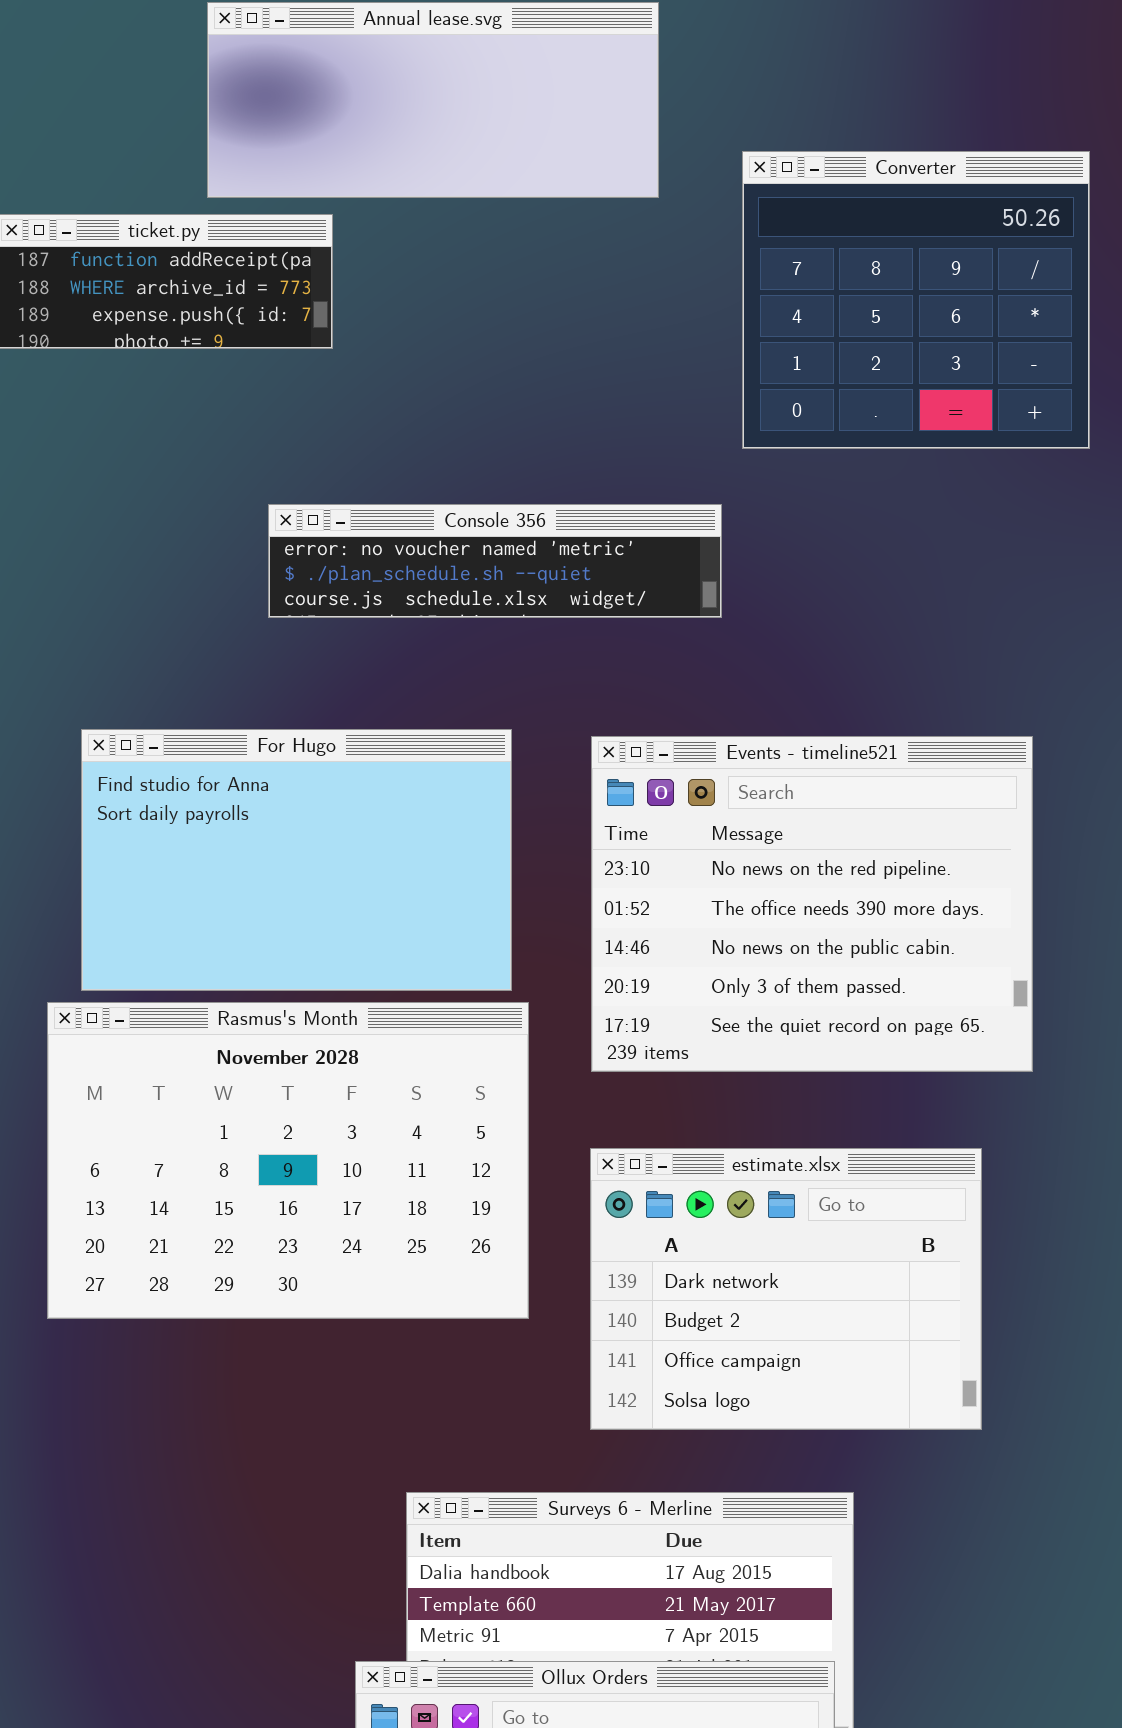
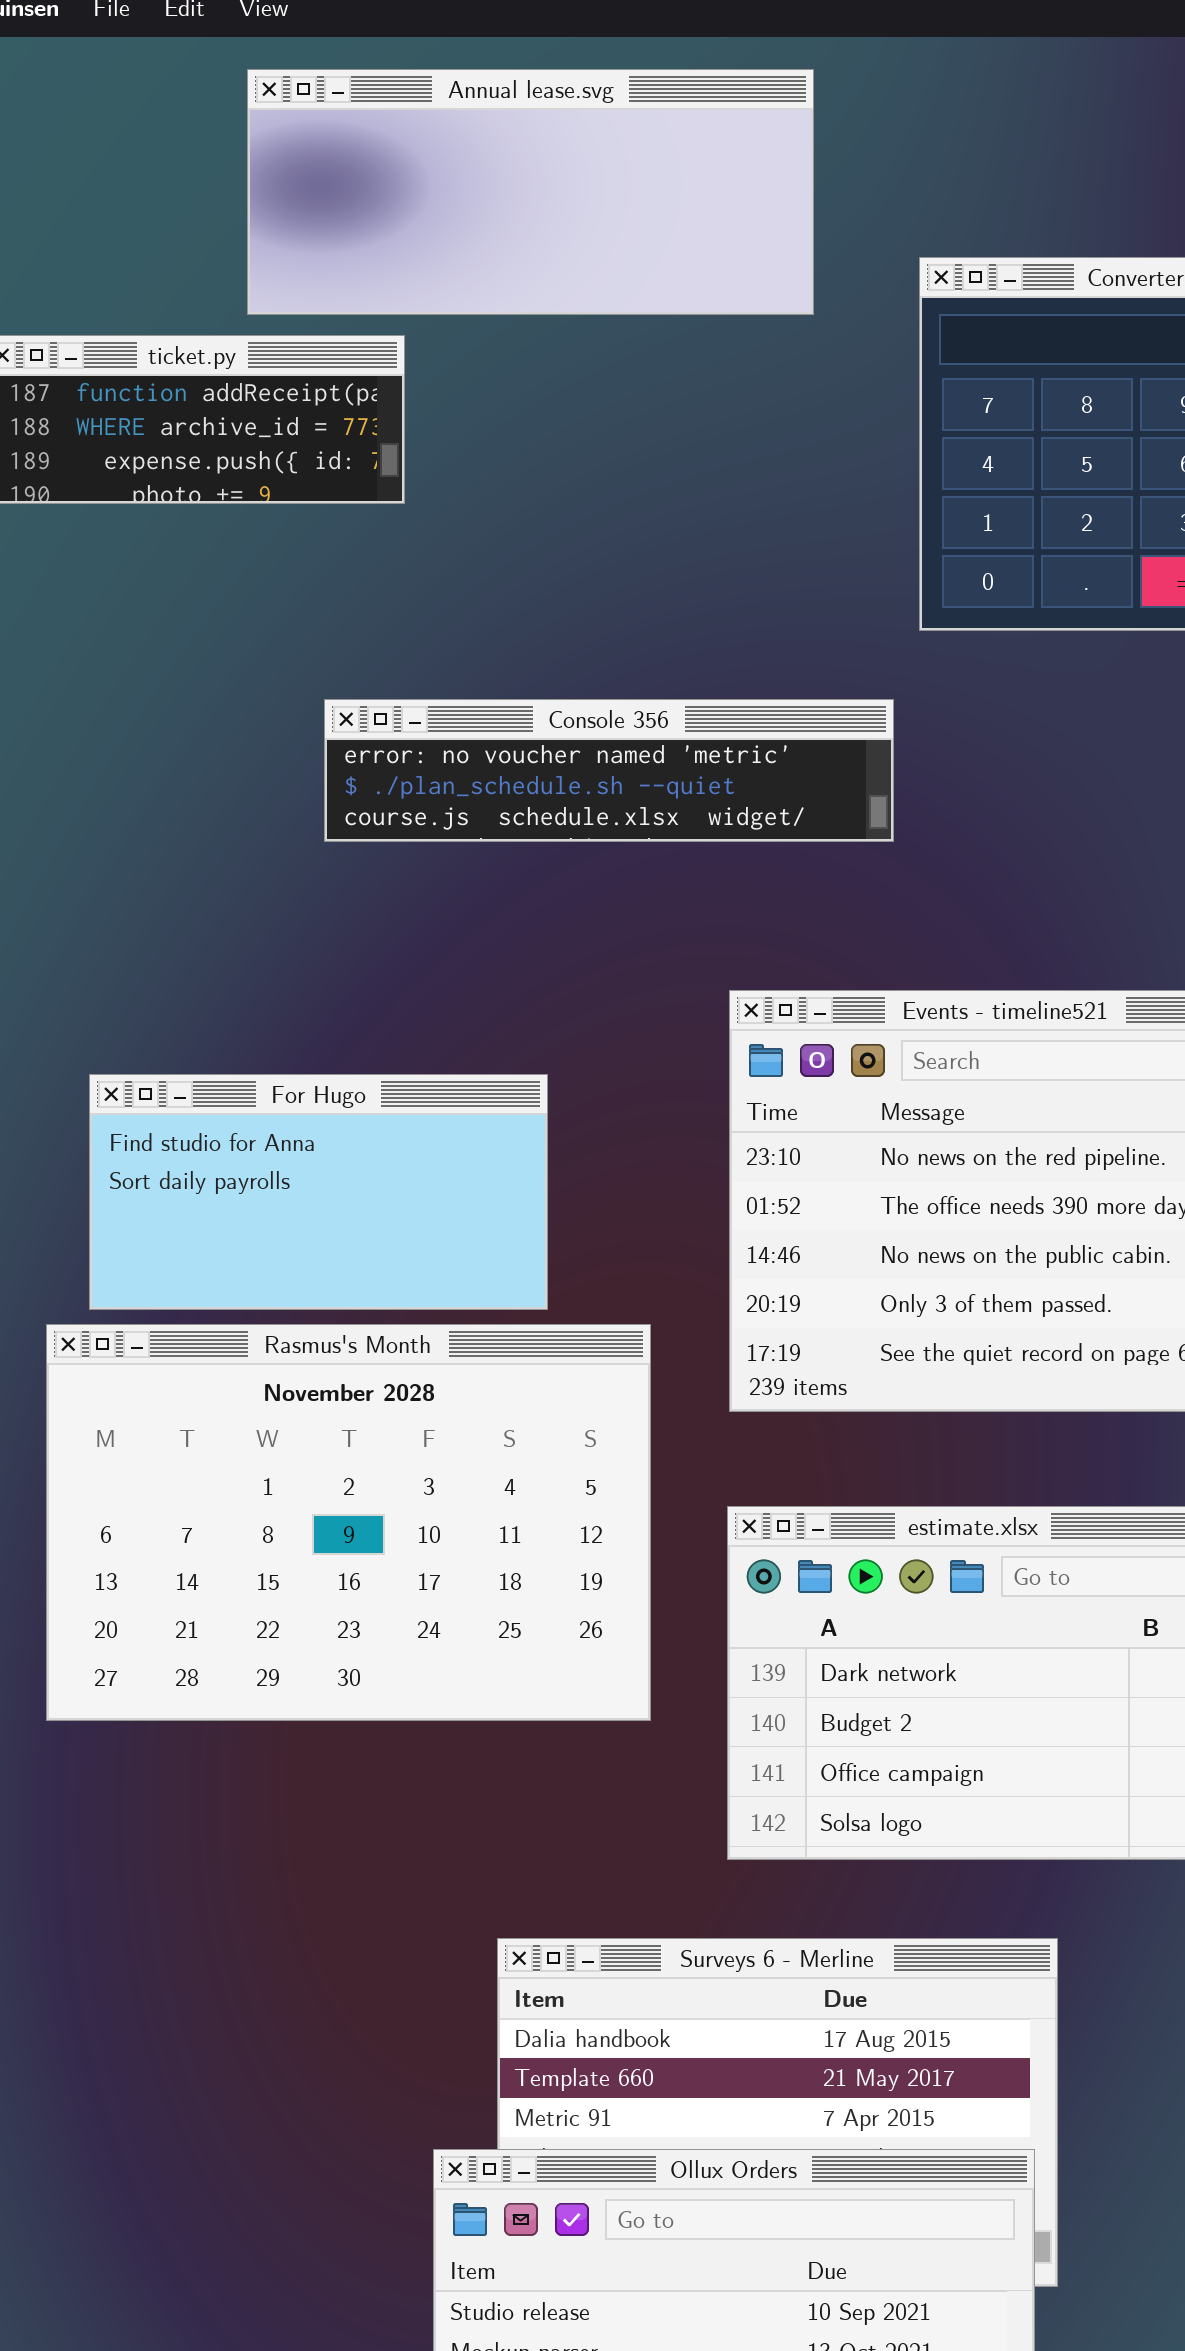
For Hugo: [81,729,512,991] -> [89,1074,548,1310], resized

